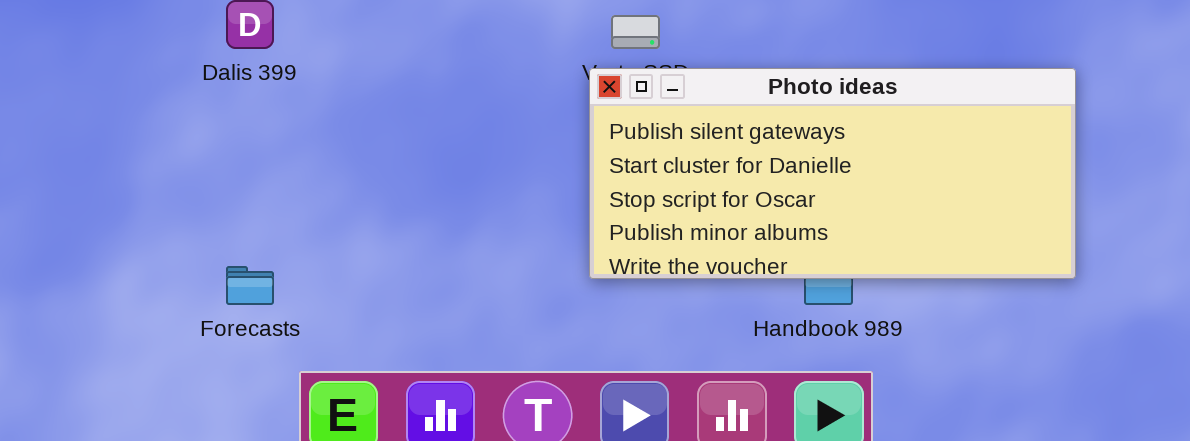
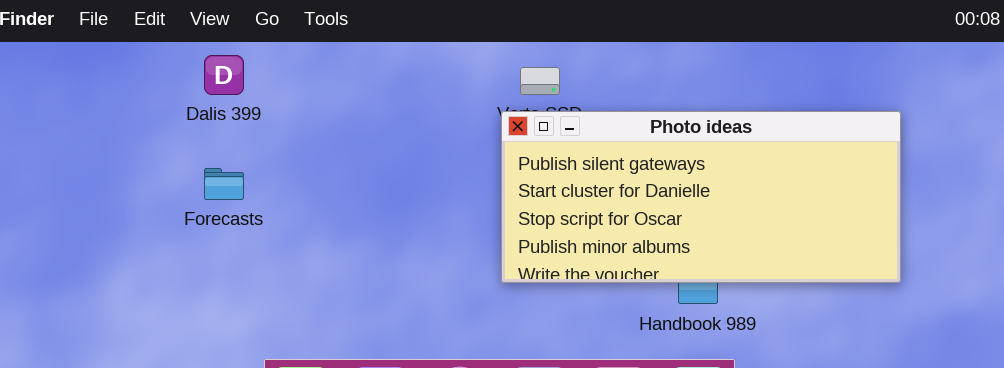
Forecasts: [226,266,274,305] -> [204,168,244,200], moved

